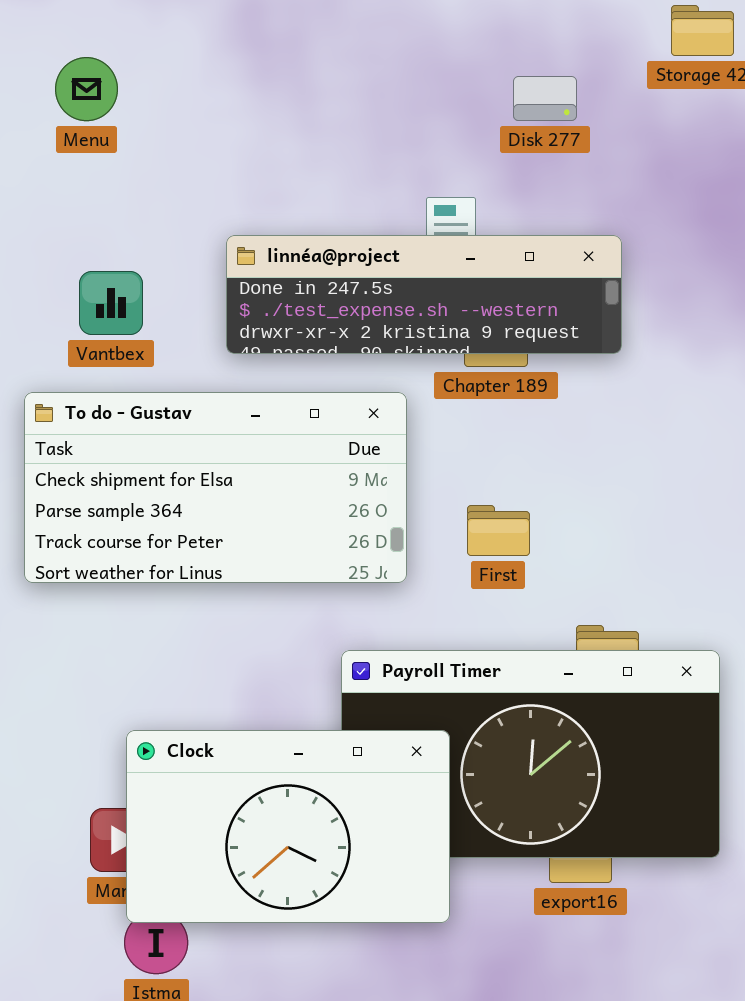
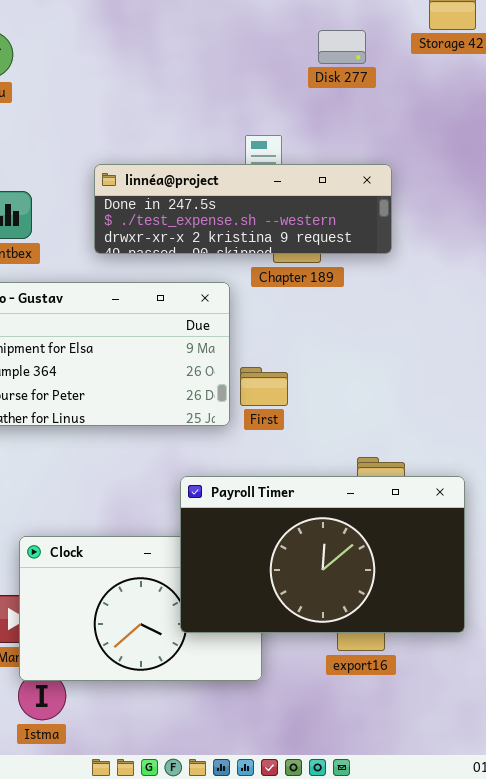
Disk 277: [513,76,577,121] -> [318,30,366,64], moved
First: [467,505,530,556] -> [240,367,288,406], moved
Payroll Timer: [341,650,720,858] -> [180,476,465,633], raised

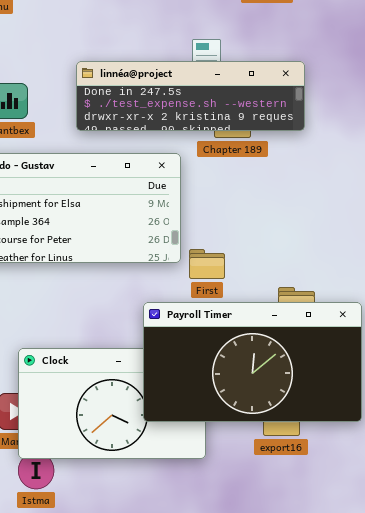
First: [240,367,288,406] -> [189,249,225,279], moved

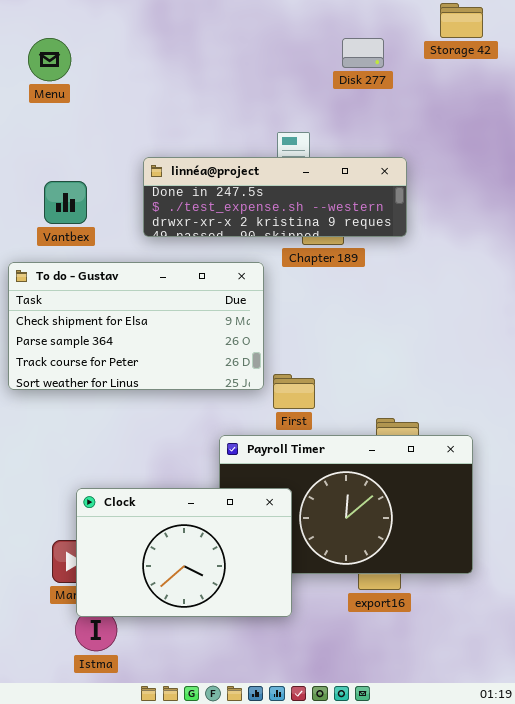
Clock: [18,348,206,459] -> [76,488,292,617], raised

